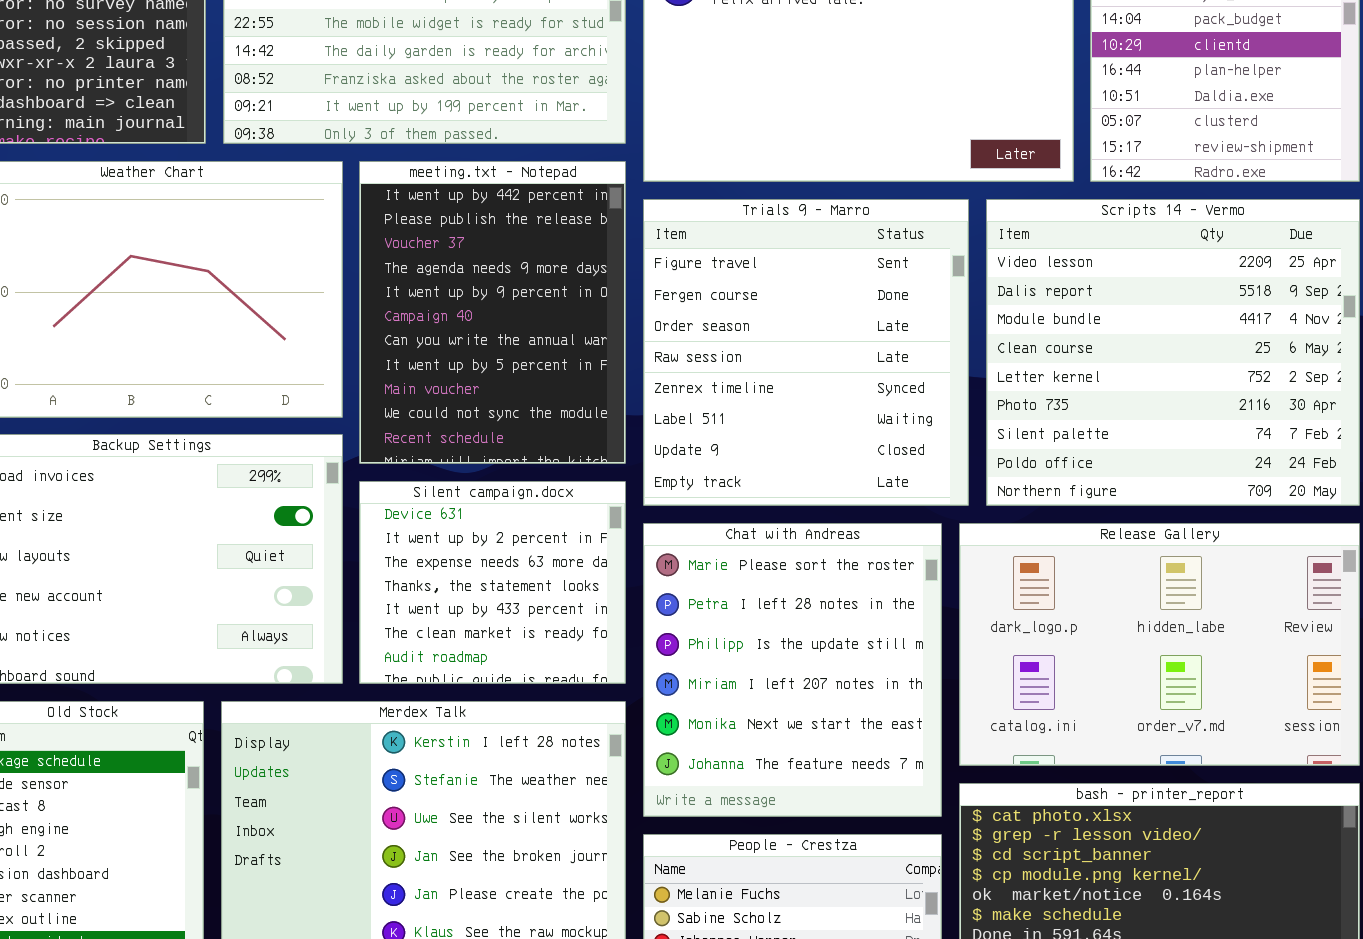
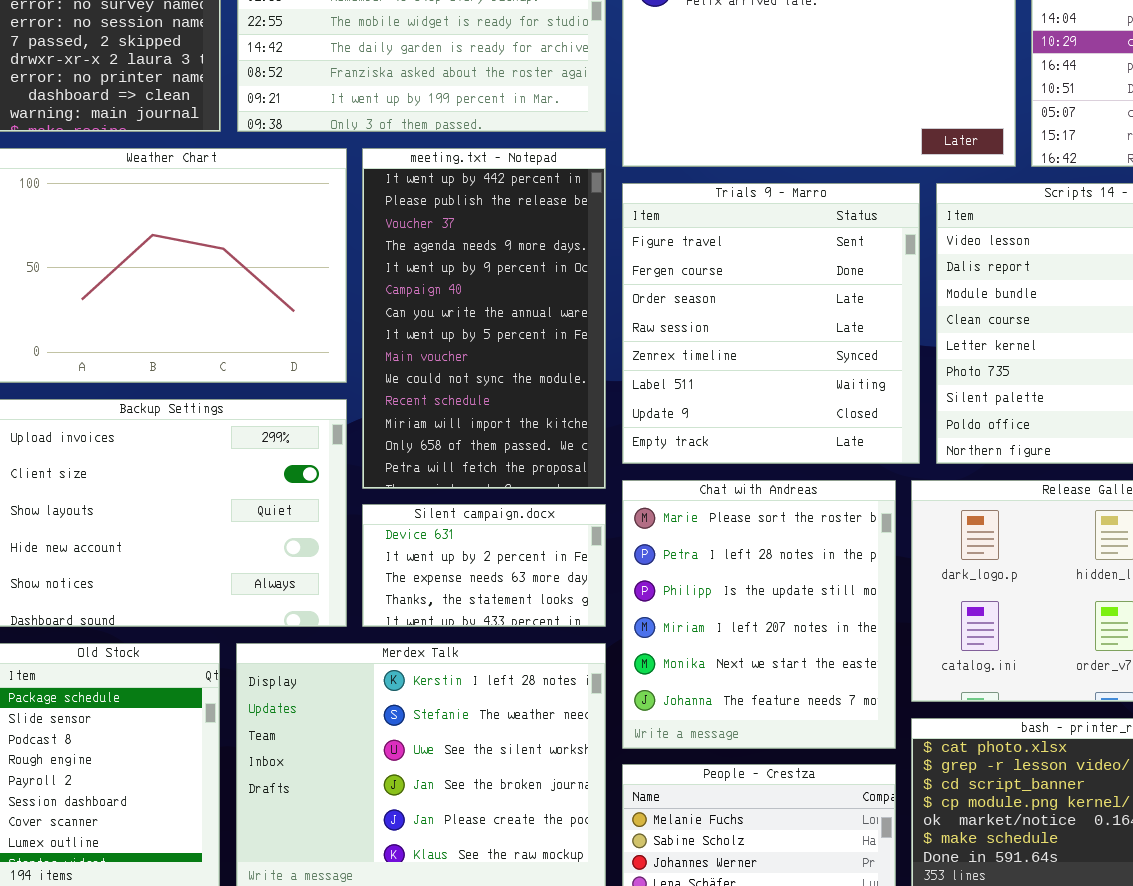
meeting.txt - Notepad: [359,161,626,464] -> [362,148,606,489], resized
Silent campaign.docx: [359,481,626,684] -> [362,504,606,627], resized

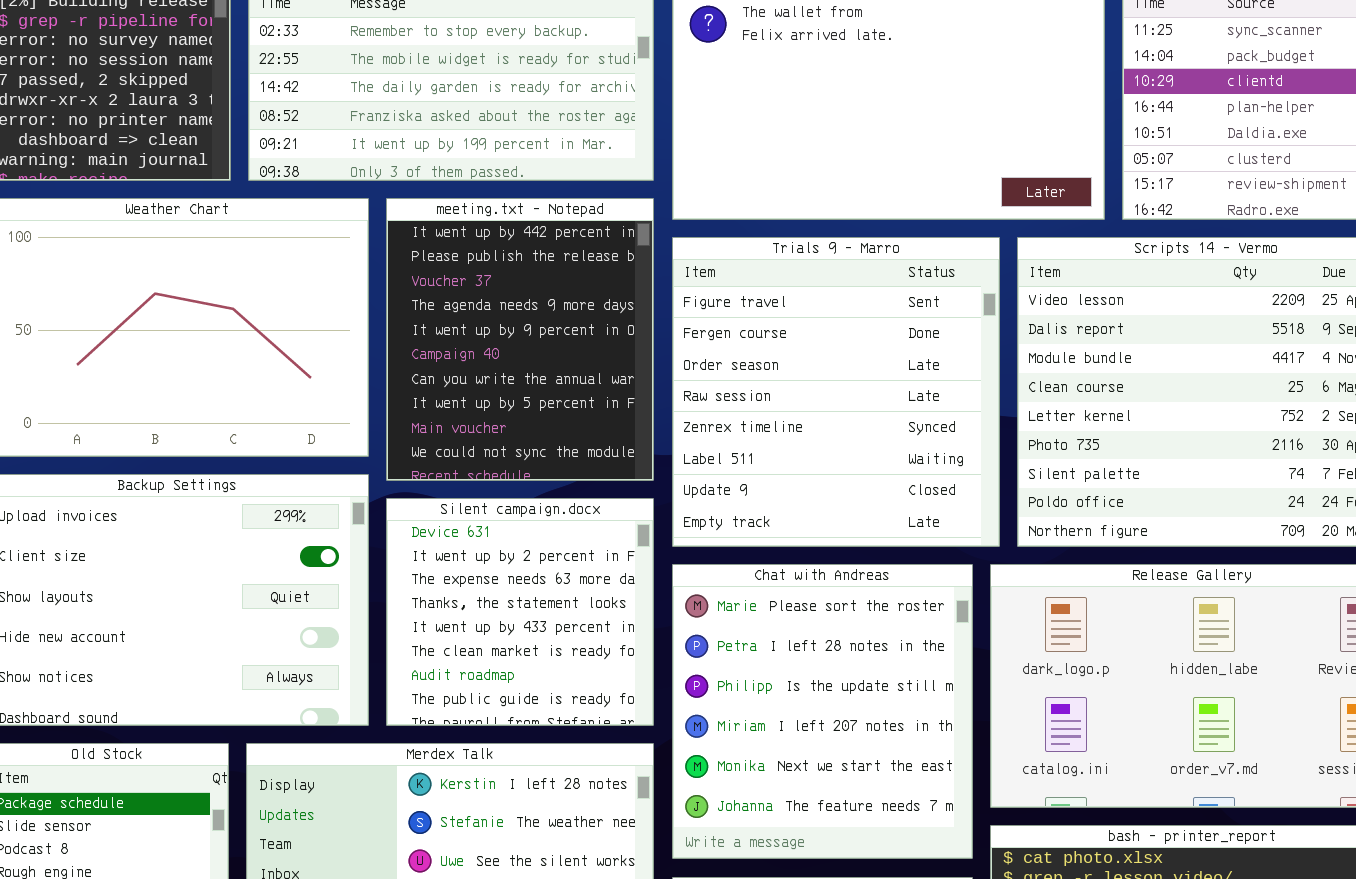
meeting.txt - Notepad: [362,148,606,489] -> [386,198,654,481], resized
Silent campaign.docx: [362,504,606,627] -> [386,498,654,726], resized

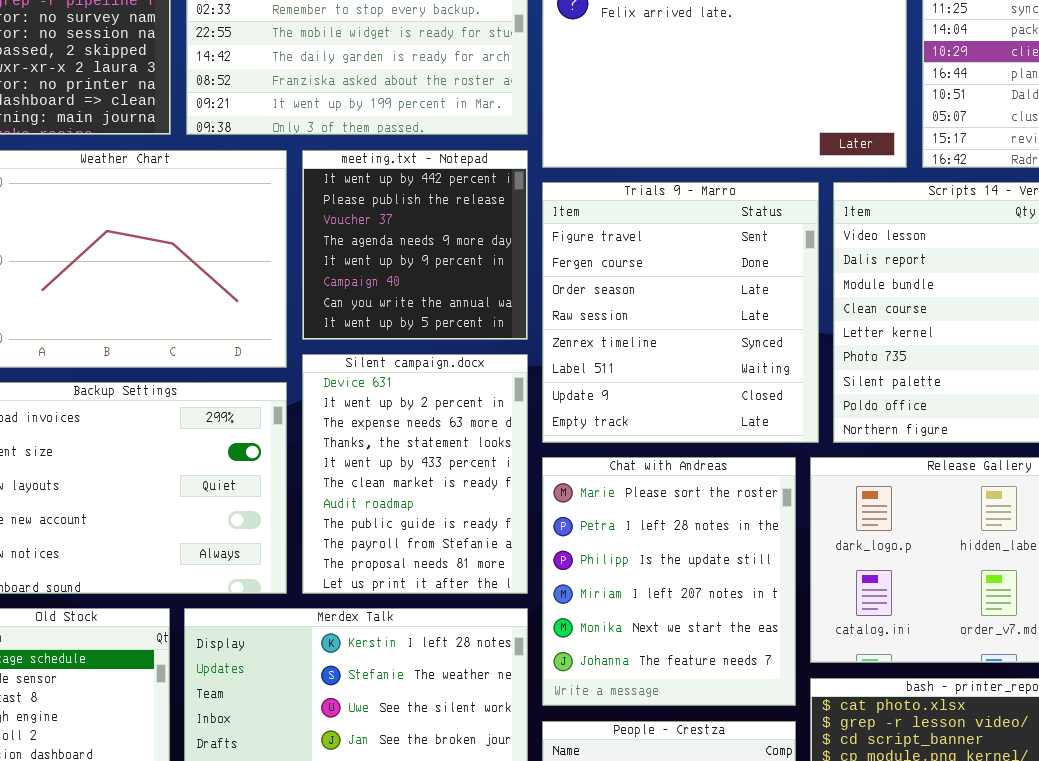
meeting.txt - Notepad: [386,198,654,481] -> [302,150,528,340], resized
Silent campaign.docx: [386,498,654,726] -> [302,354,528,594], resized

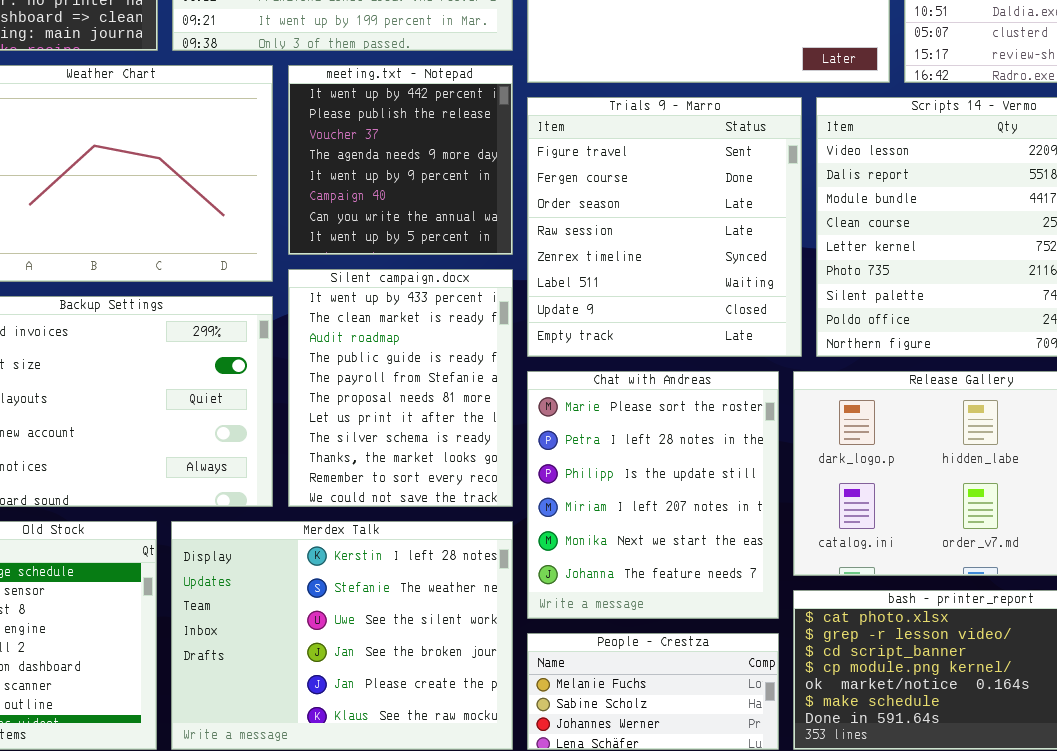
Silent campaign.docx: [302,354,528,594] -> [288,269,513,507], scrolled down 4 rows

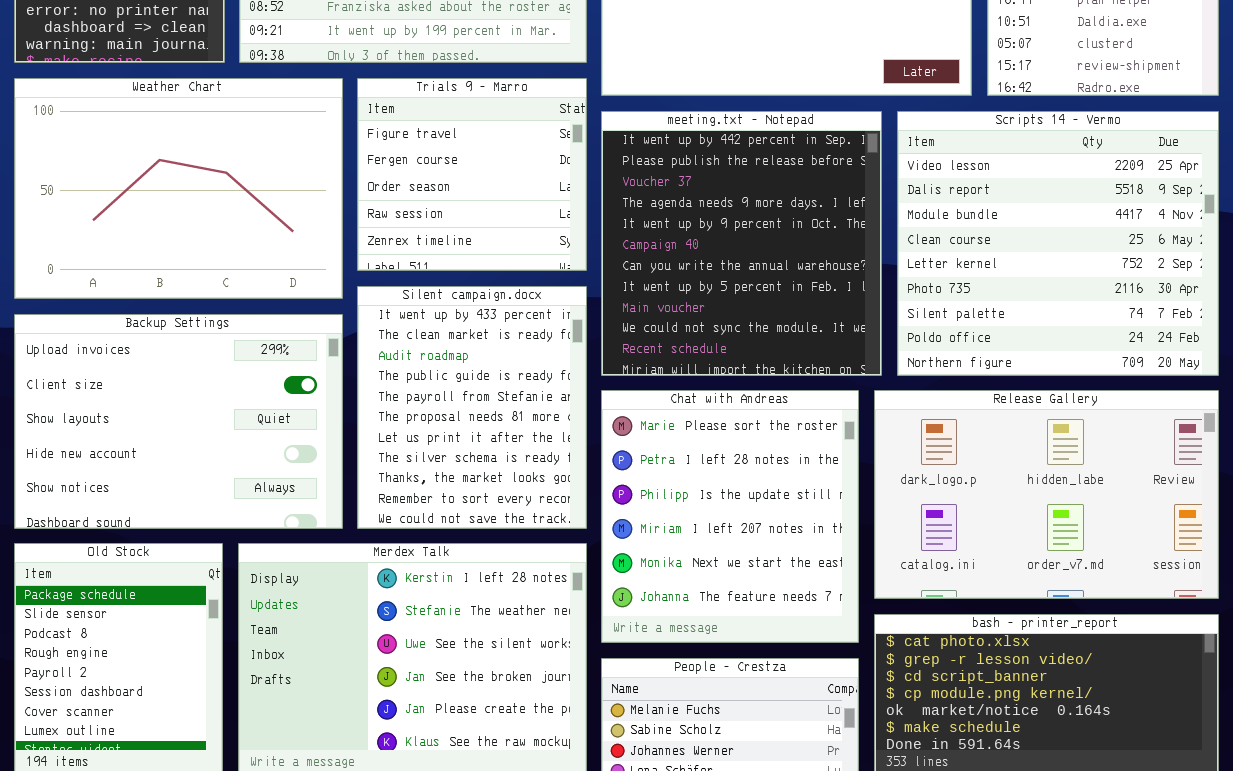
meeting.txt - Notepad: [288,65,513,255] -> [601,111,882,376], moved, resized
Trials 9 - Marro: [527,97,802,357] -> [357,78,587,271], moved, resized

